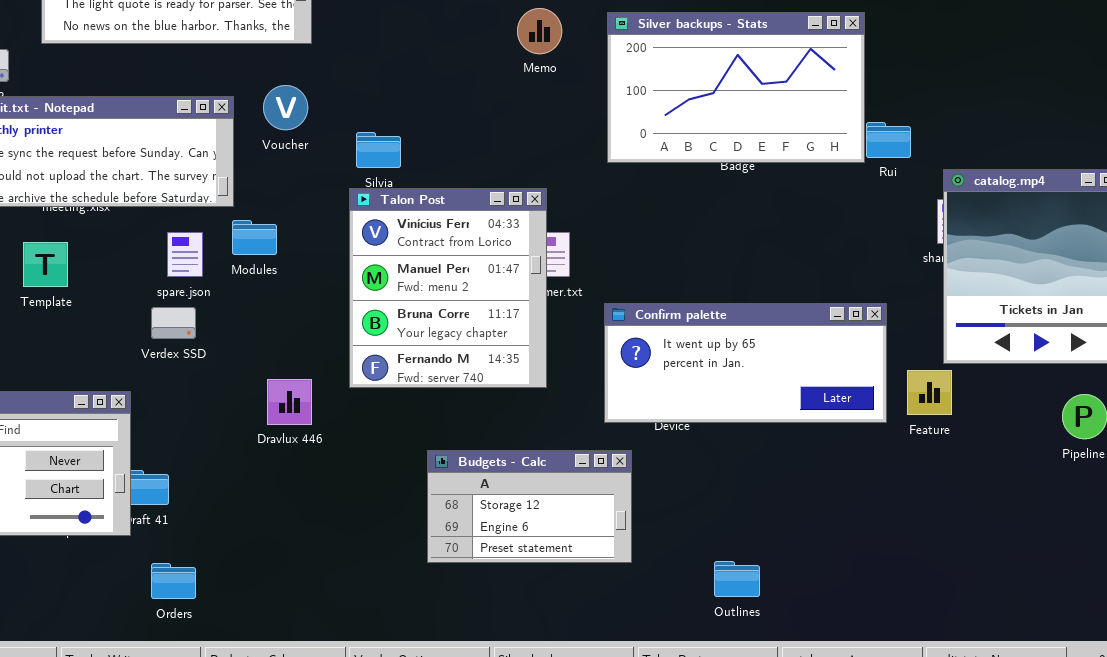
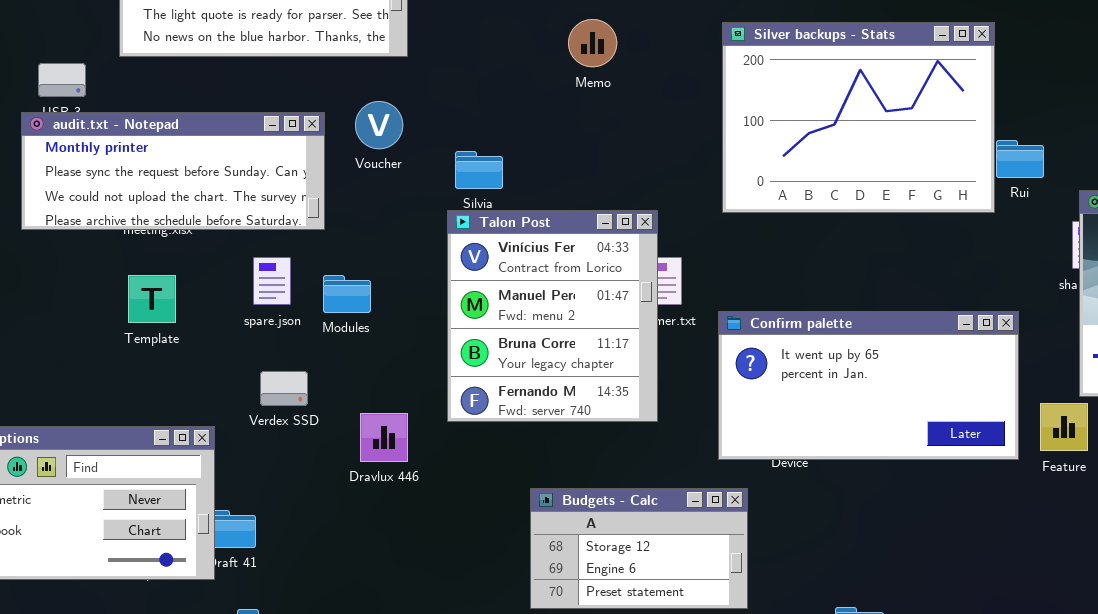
Memo: [517,8,562,54] -> [568,19,617,67], moved
Silver backups - Stats: [607,12,865,163] -> [722,22,995,213], resized
Modules: [232,220,277,255] -> [323,275,371,313], moved
Template: [23,242,68,287] -> [128,275,176,323], moved
Confirm palette: [604,303,887,423] -> [718,311,1019,460], resized
Verdex SSD: [151,307,196,339] -> [260,371,308,406], moved

